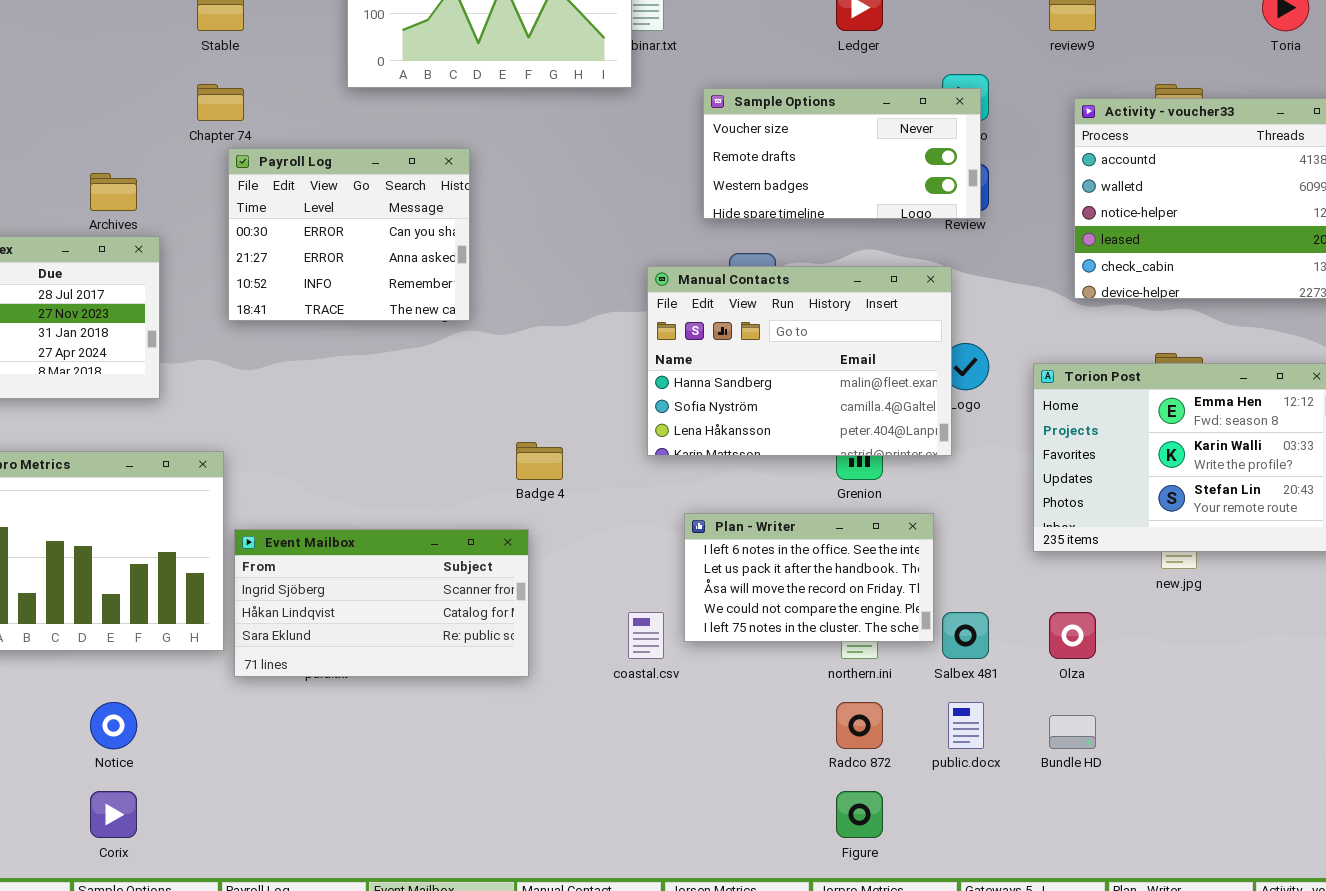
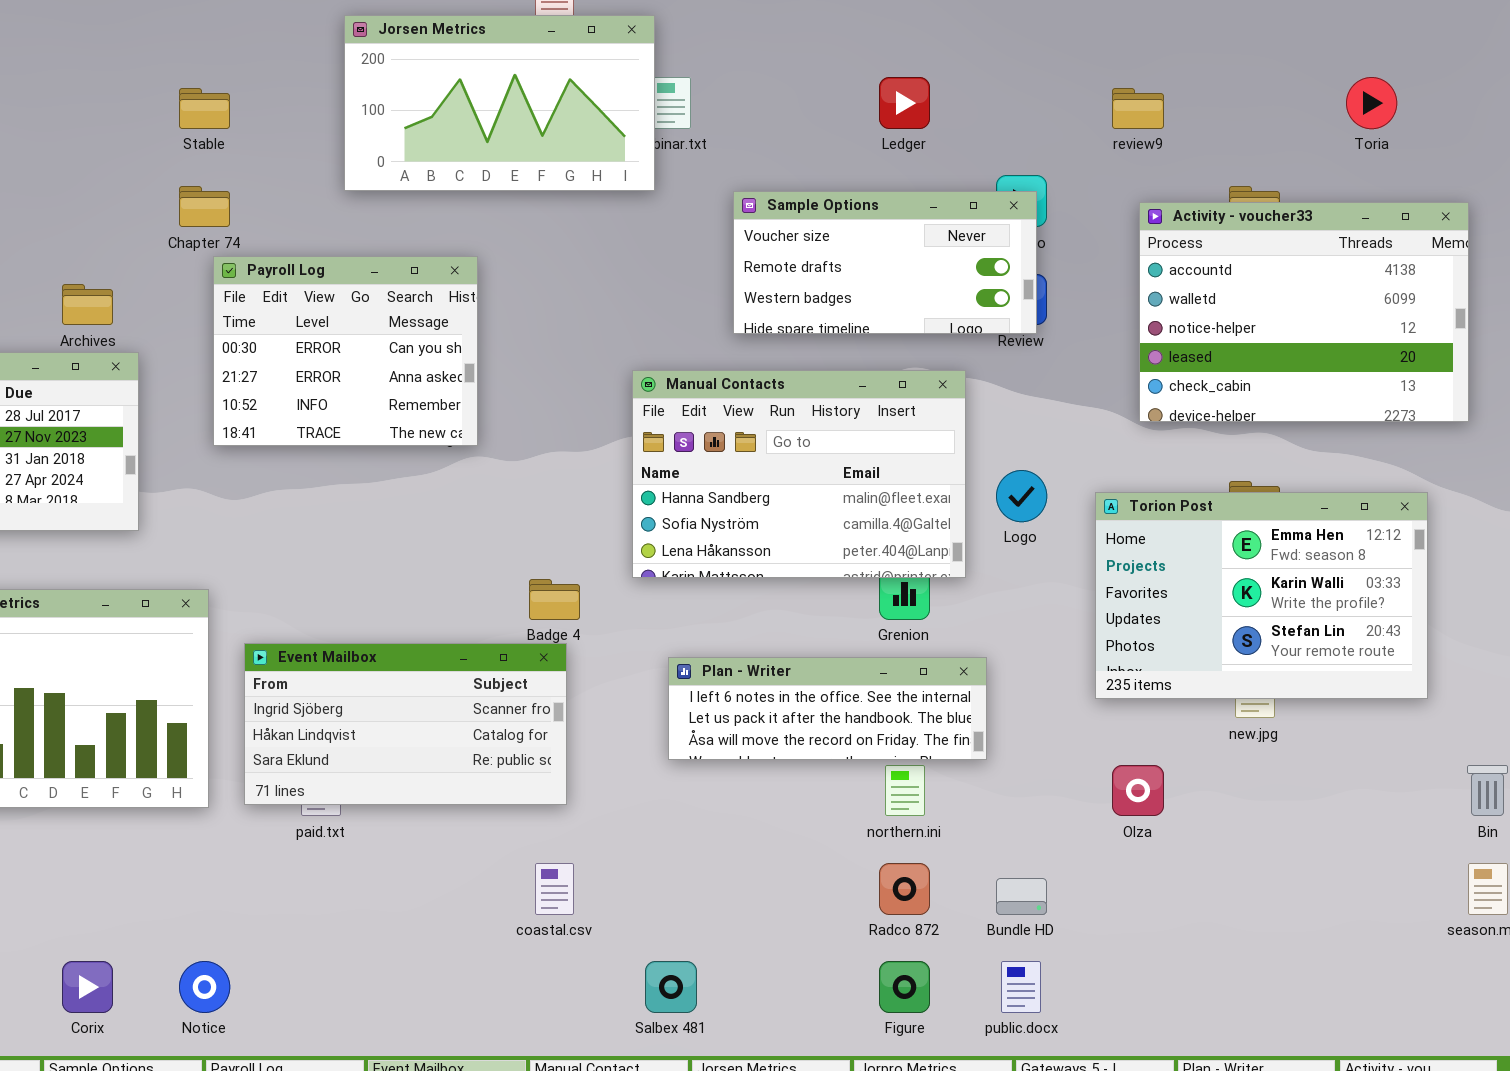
Manual Contacts: [647,266,952,456] -> [632,370,966,578], moved
Plan - Writer: [684,513,934,642] -> [668,657,987,760], resized
Event Mailbox: [234,529,529,677] -> [244,643,567,805], moved
coastal.csv: [628,612,664,659] -> [535,863,574,915], moved
Salbex 481: [942,612,989,659] -> [645,961,697,1013], moved
Notice: [90,702,137,749] -> [179,961,230,1013], moved
public.docx: [948,702,984,749] -> [1001,961,1041,1013], moved
Bundle HD: [1049,715,1096,749] -> [996,878,1047,915], moved

